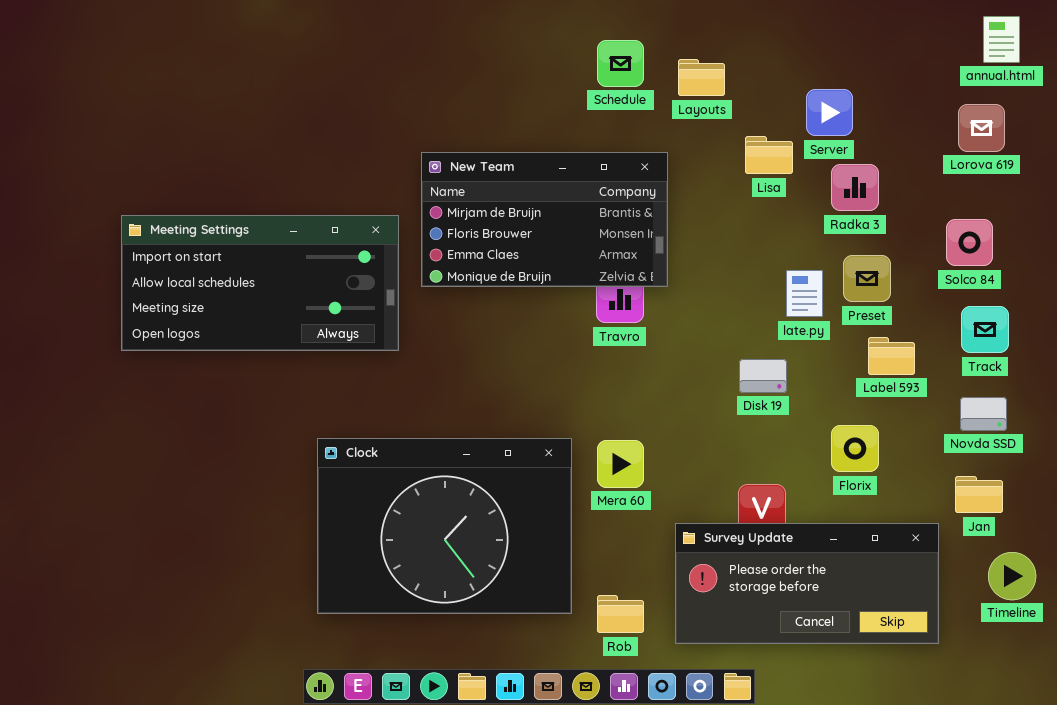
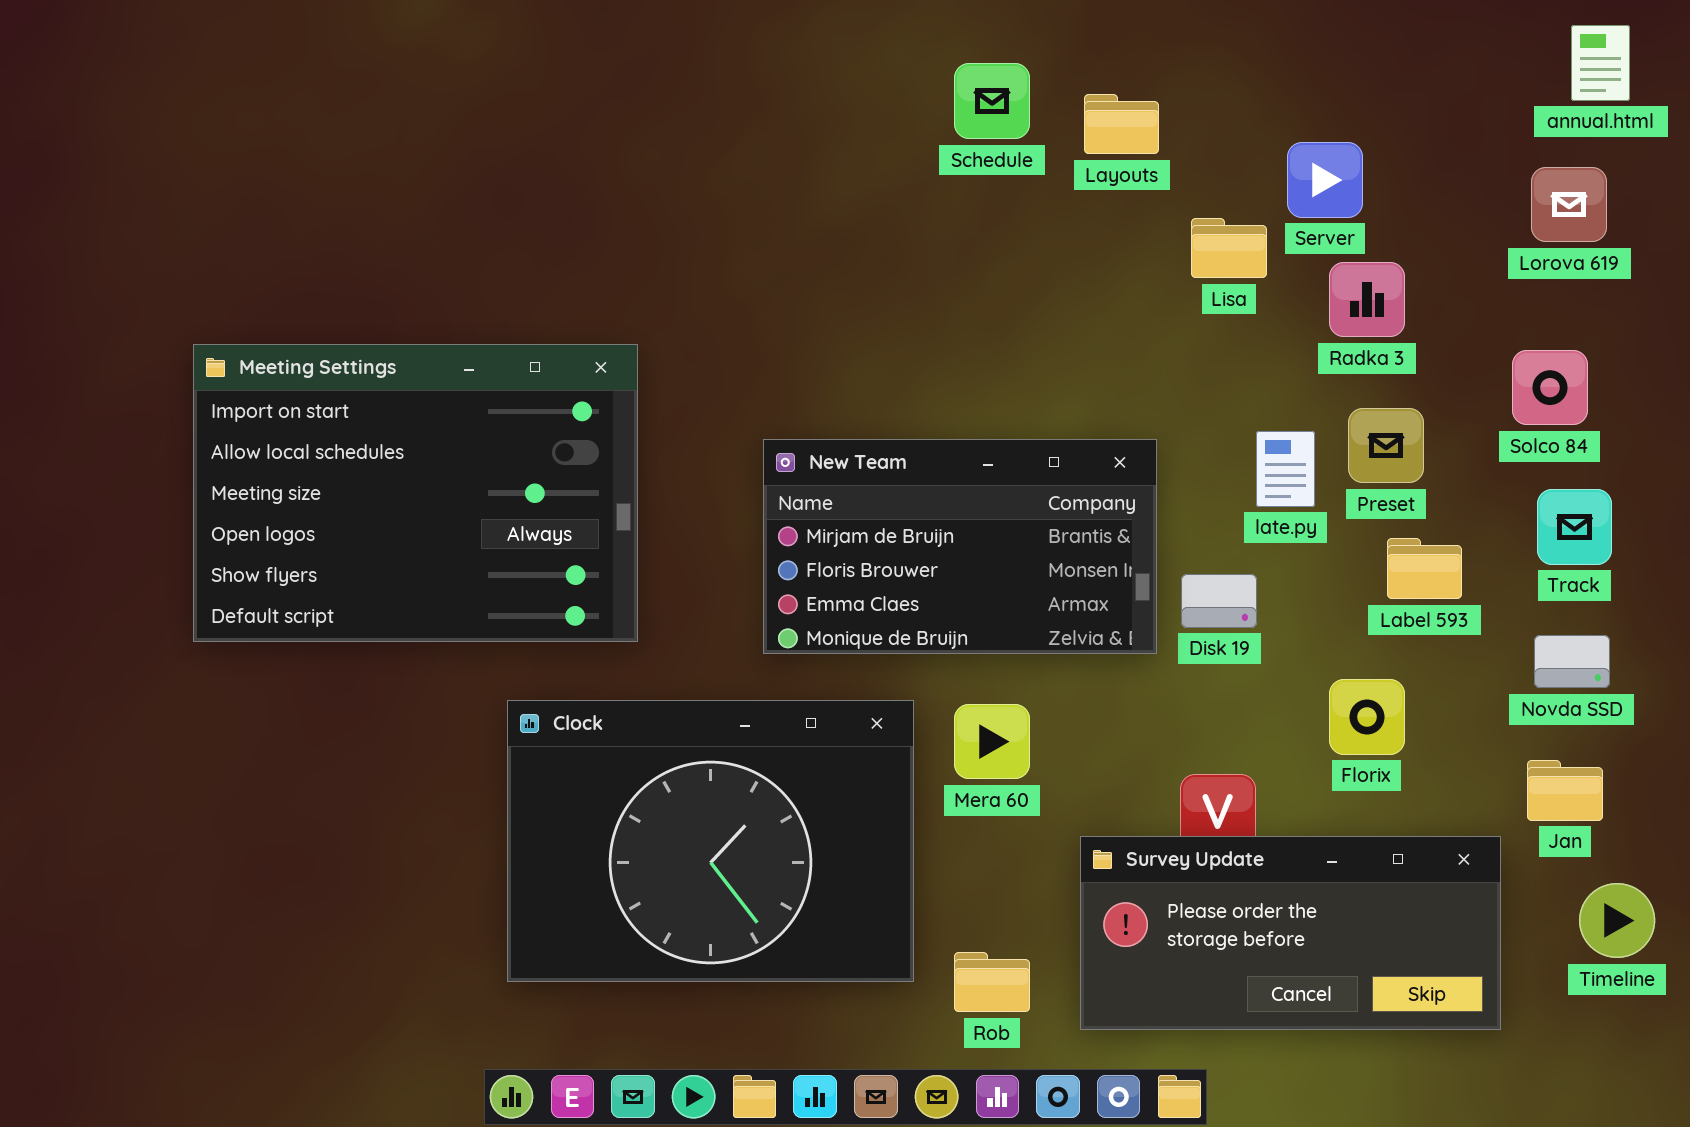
New Team: [421,152,668,287] -> [763,439,1157,654], moved
Meeting Settings: [121,215,399,351] -> [193,344,638,642], resized

